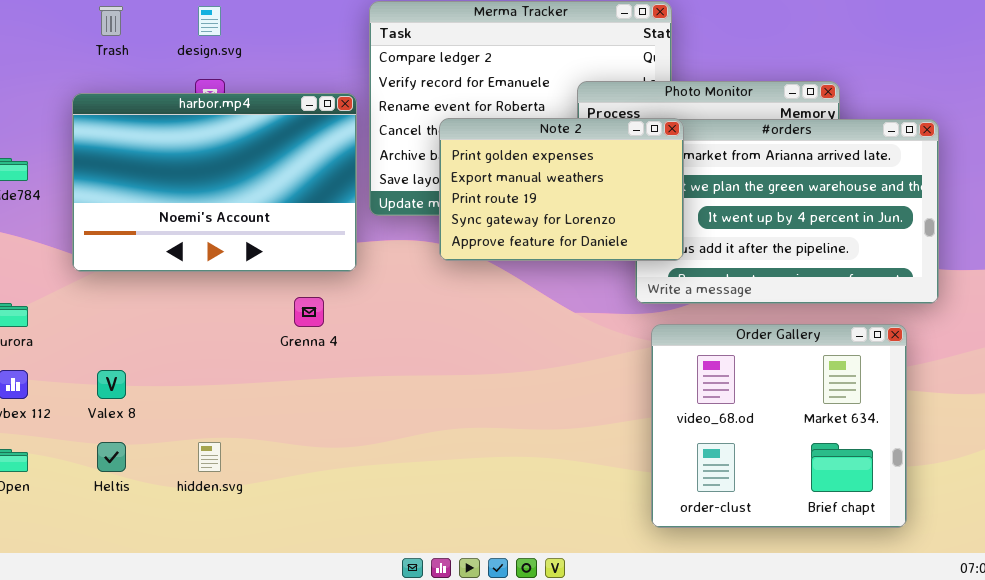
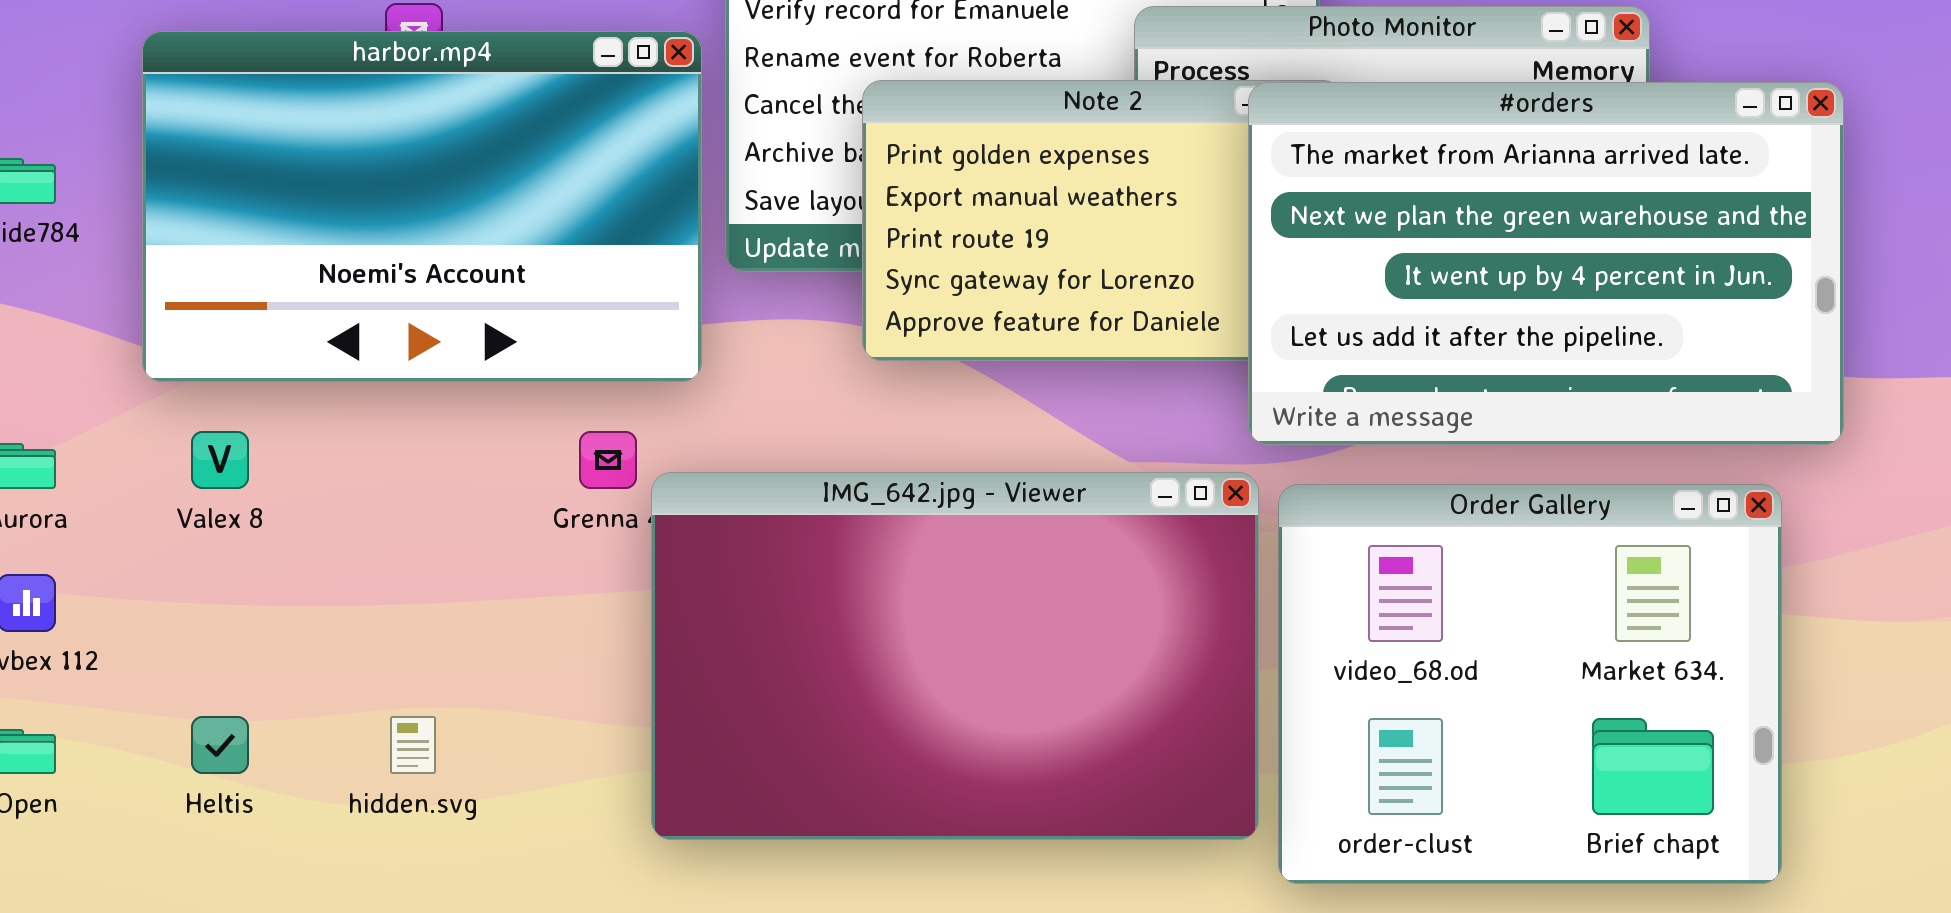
#orders: [635,119,939,304] -> [1248,82,1844,445], raised
IMG_642.jpg - Viewer: none -> [651,472,1259,840], opened
Valex 8: [97,370,126,399] -> [191,431,249,489], moved

